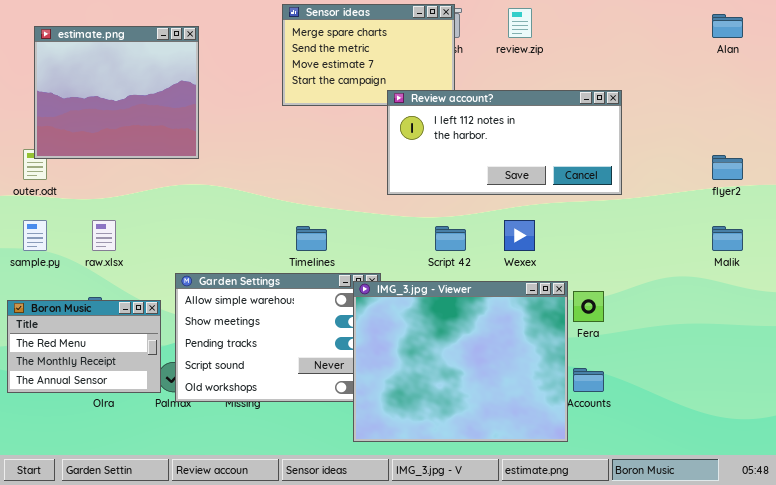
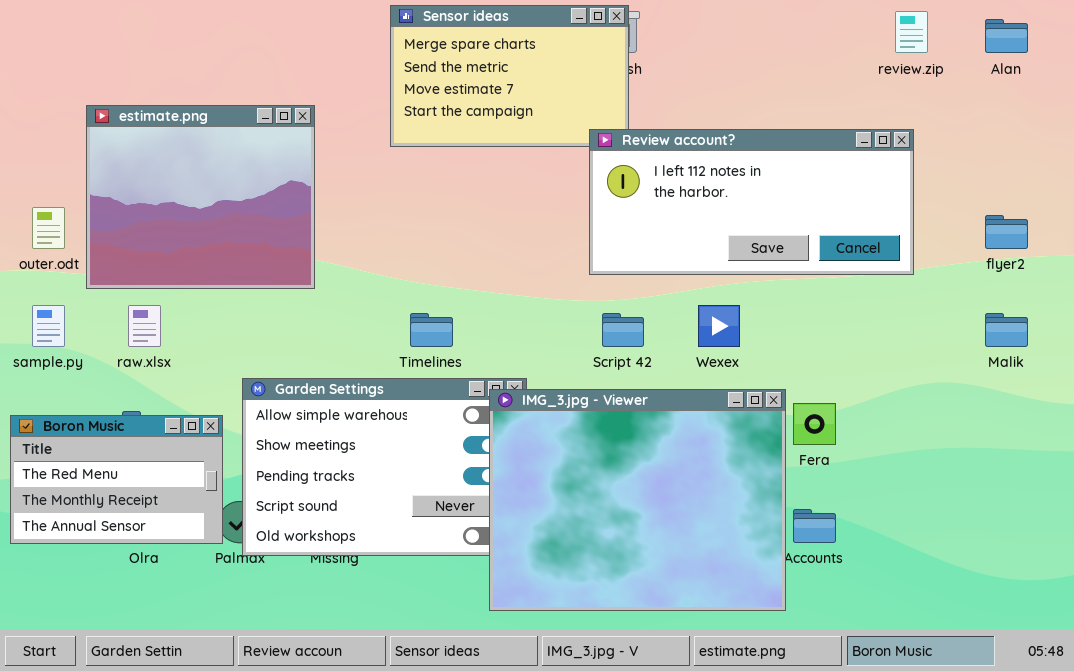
review.zip: [508,8,532,38] -> [895,11,928,53], moved
estimate.png: [34,26,199,159] -> [86,105,315,289], moved
Review account?: [387,90,622,195] -> [589,129,914,275], moved

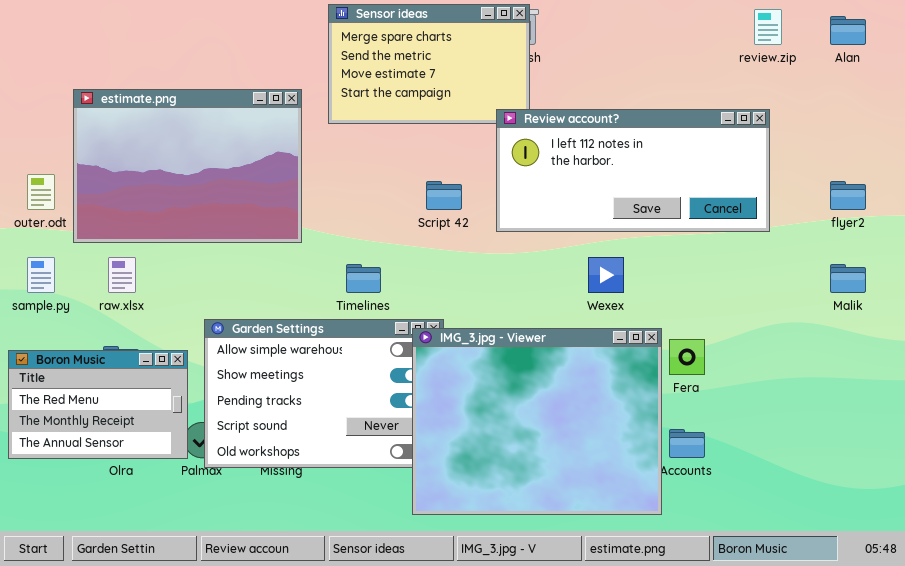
estimate.png: [86,105,315,289] -> [73,89,302,243], resized
Script 42: [602,313,644,347] -> [426,181,462,210], moved

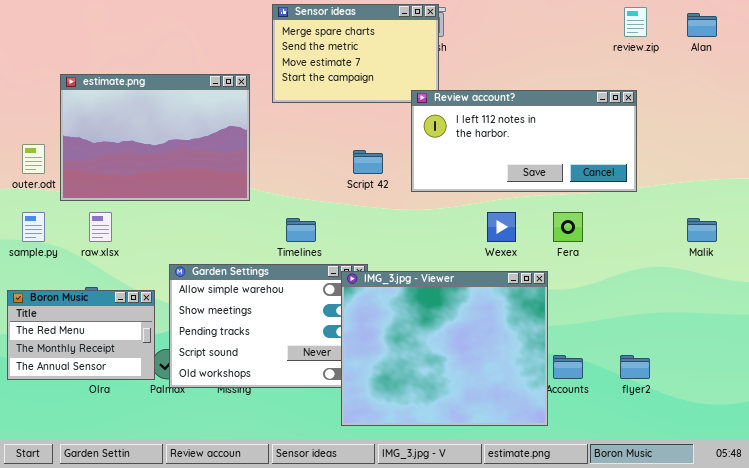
flyer2: [830,181,866,210] -> [620,355,650,379], moved
Fera: [669,339,705,375] -> [553,212,583,242], moved

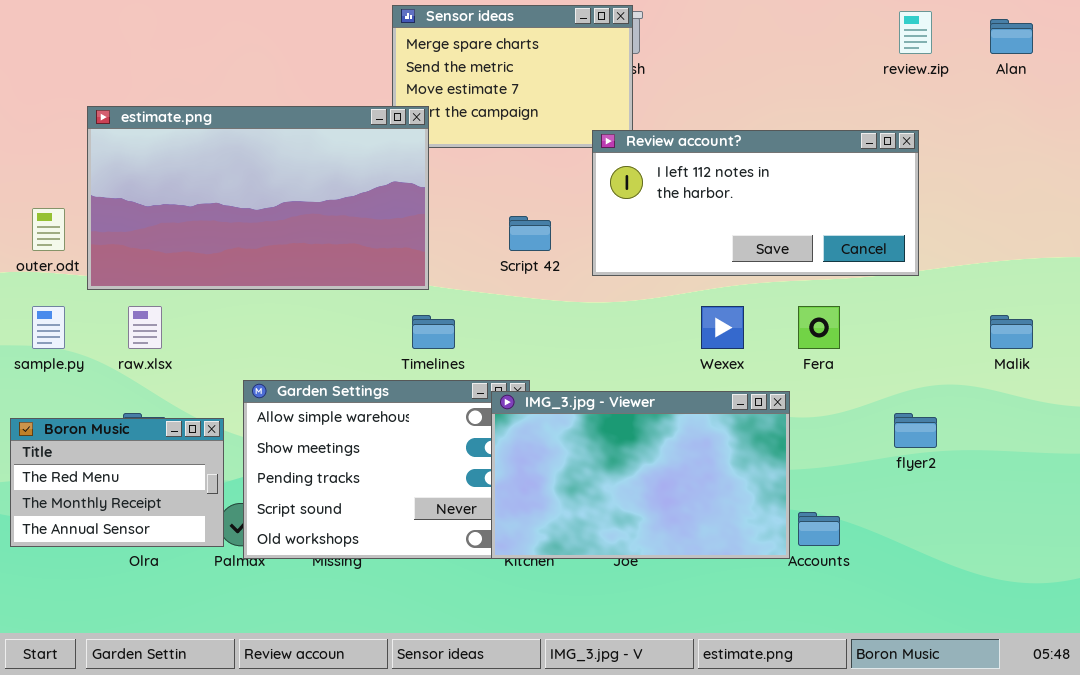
estimate.png: [60,74,250,201] -> [87,106,429,290], resized
IMG_3.jpg - Viewer: [341,271,548,426] -> [491,391,790,559], resized
flyer2: [620,355,650,379] -> [894,413,937,448], moved

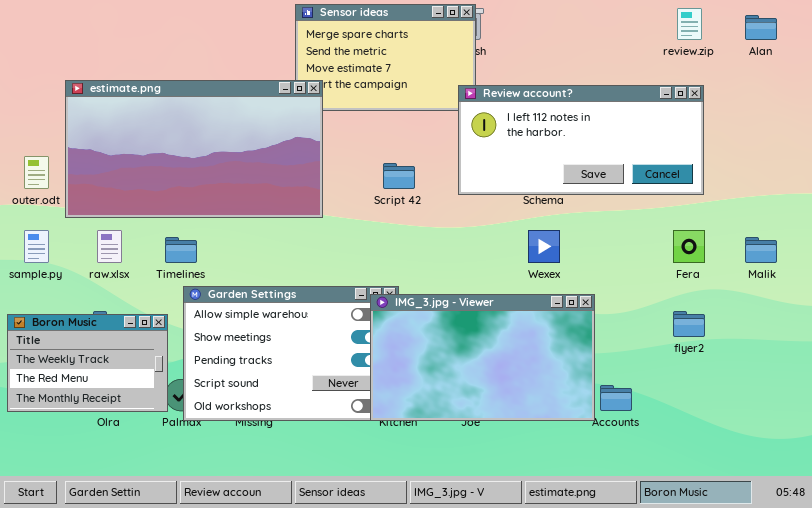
Review account?: [592,130,919,276] -> [458,85,704,195], moved
Fera: [798,306,840,349] -> [673,230,705,263], moved
Timelines: [412,315,455,349] -> [165,237,197,263], moved
Boron Music: [10,418,224,547] -> [7,314,168,412], scrolled up 1 row

